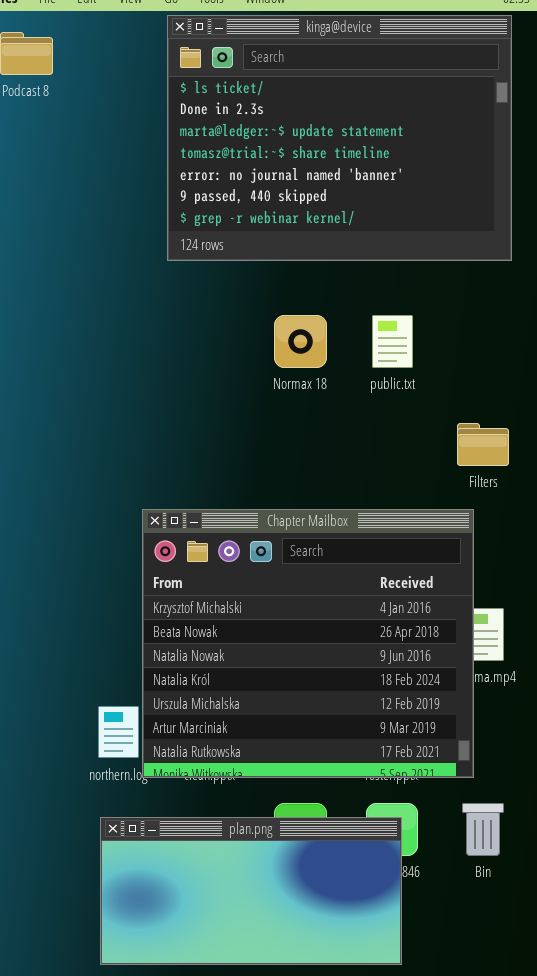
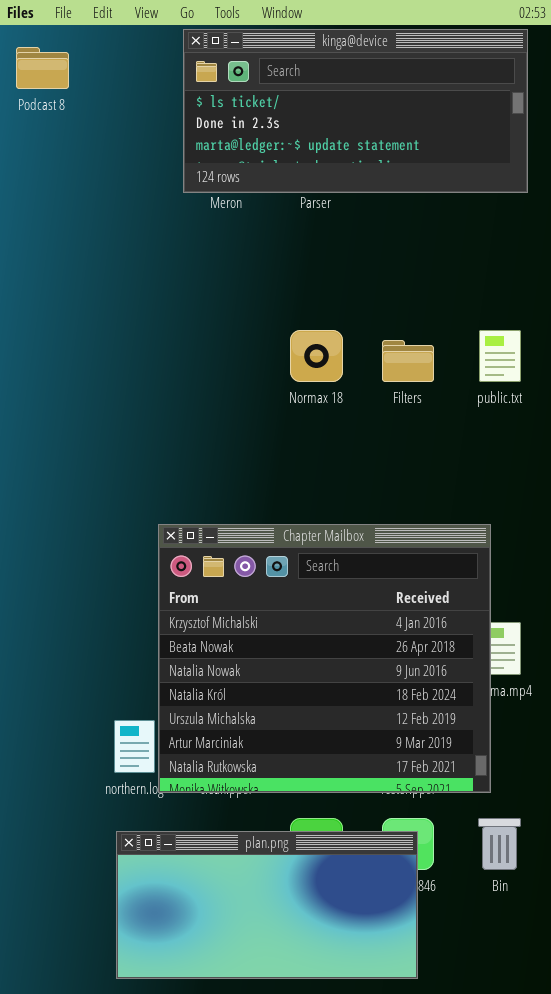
kinga@device: [167,15,512,261] -> [183,29,528,193], resized
public.txt: [372,315,413,368] -> [479,330,521,382], moved
Filters: [457,423,509,466] -> [382,340,434,382], moved

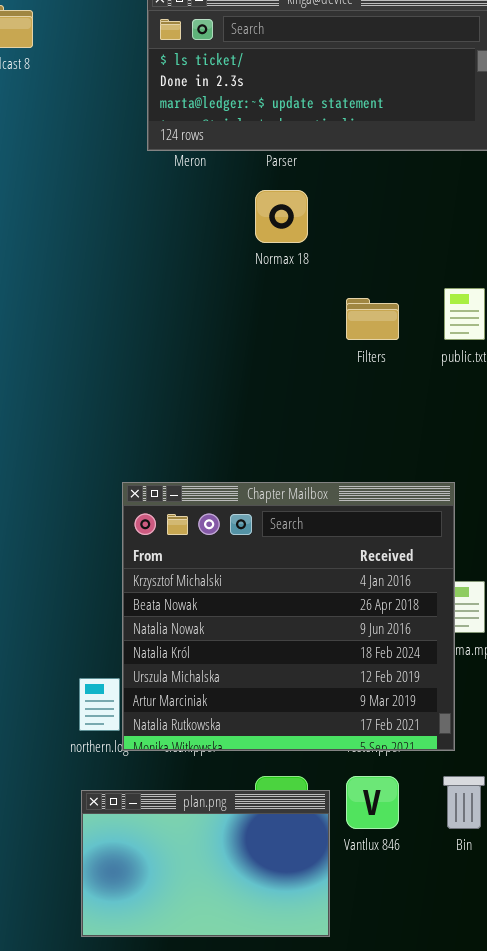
Normax 18: [290,330,343,382] -> [255,190,308,243], moved
plan.png: [116,831,418,979] -> [81,790,330,937], resized

